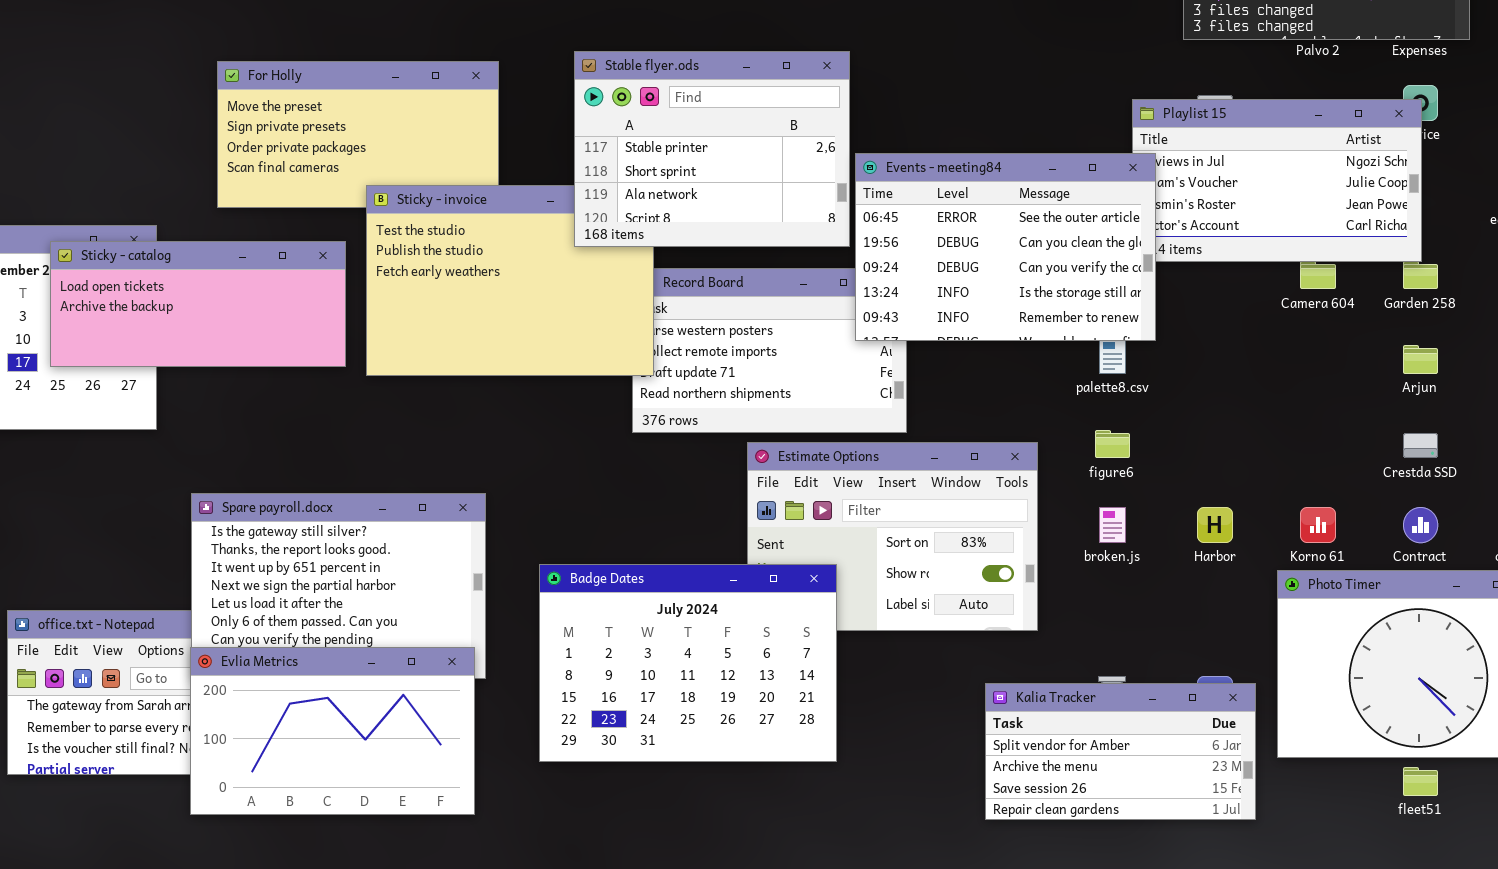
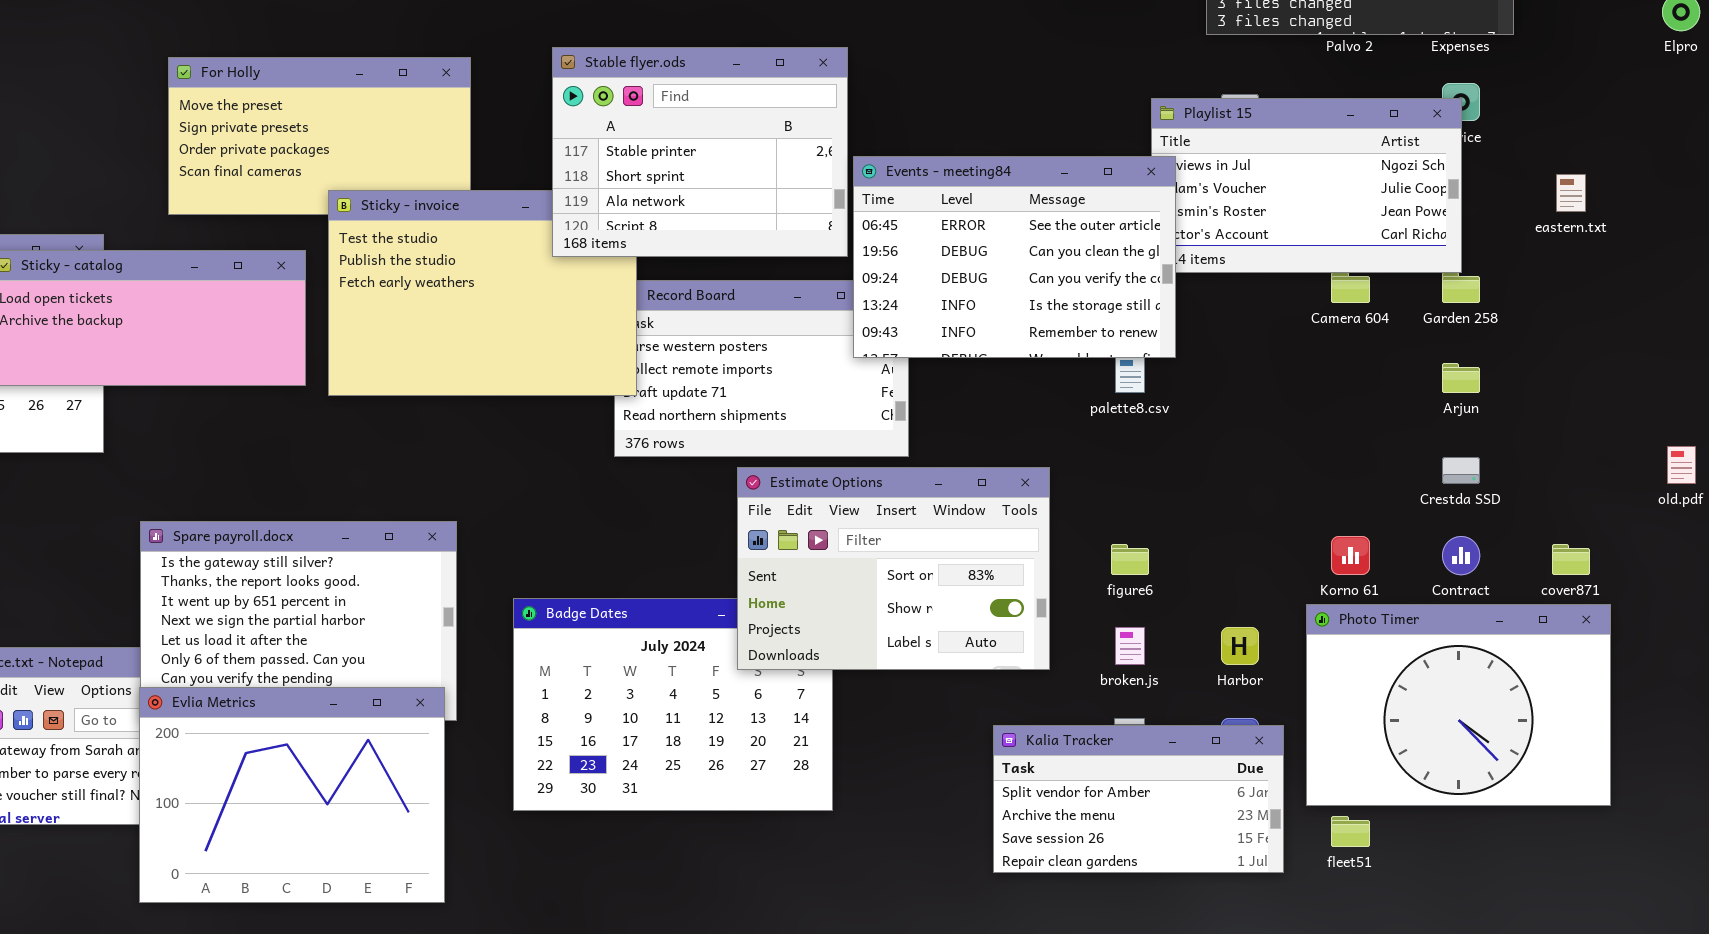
figure6: [1095,430,1130,458] -> [1111,544,1149,575], moved
Estimate Options: [747,442,1038,631] -> [737,467,1050,670], raised
broken.js: [1099,507,1126,543] -> [1115,627,1145,665], moved
Harbor: [1197,507,1233,543] -> [1221,627,1259,665], moved
Evlia Metrics: [190,647,475,815] -> [139,687,445,903], resized
fleet51: [1403,767,1438,796] -> [1331,816,1370,847], moved

